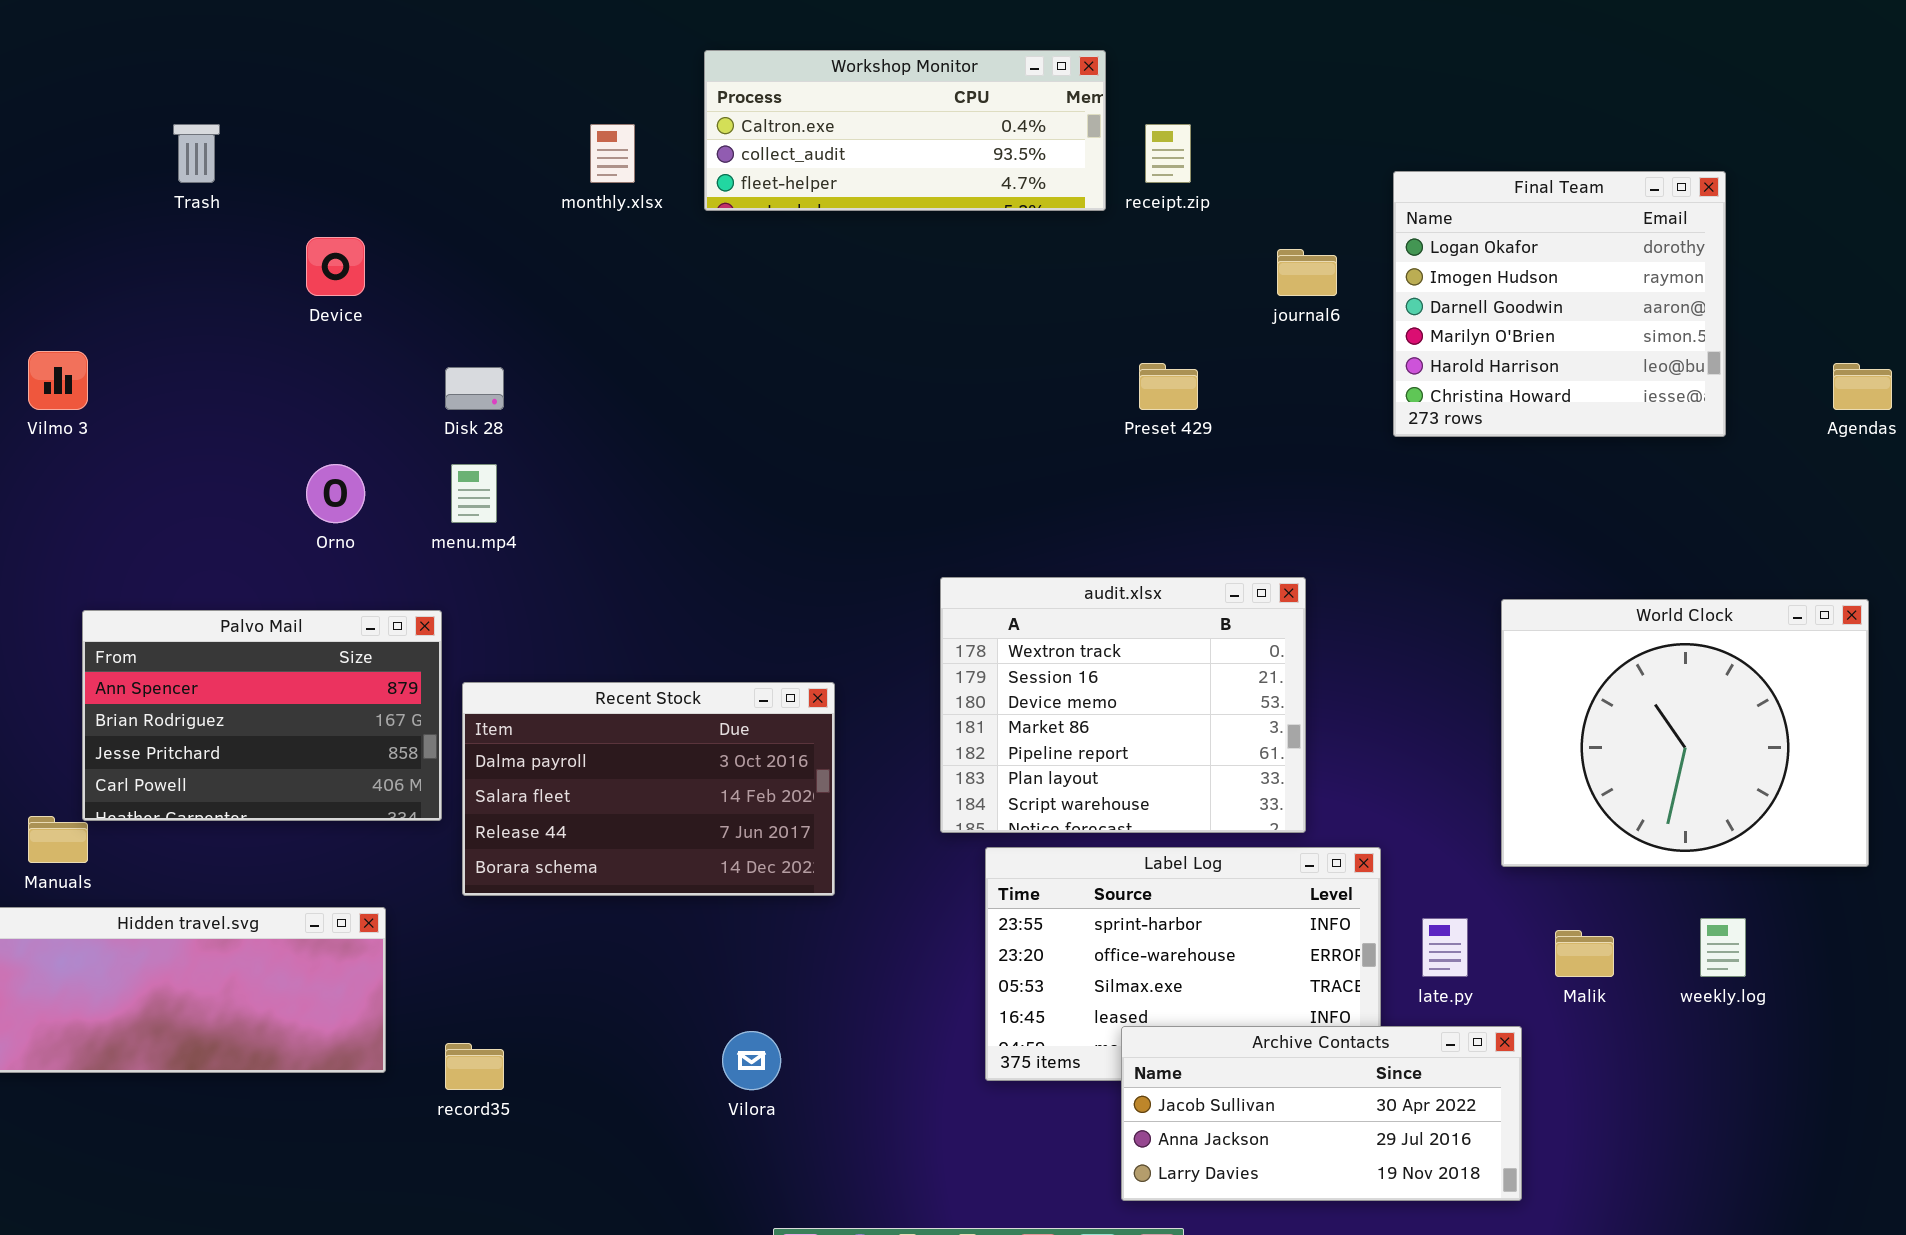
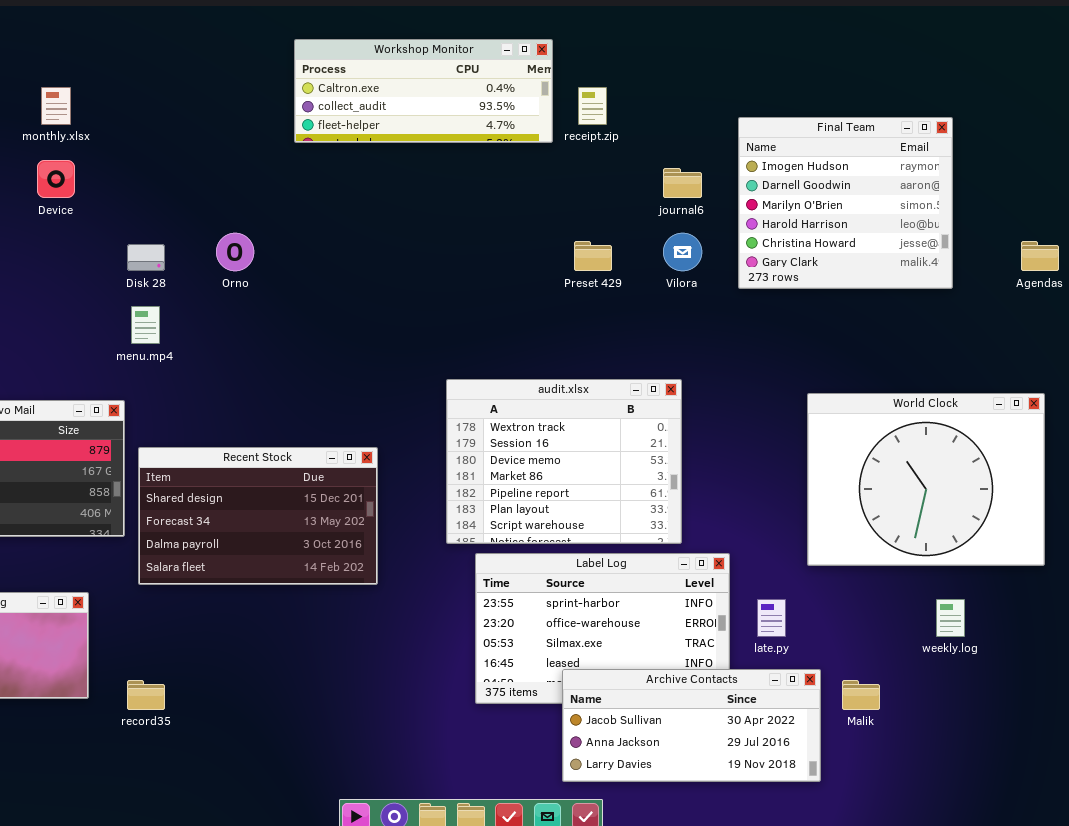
monthly.xlsx: [590,124,635,183] -> [41,87,71,125], moved
Final Team: [1393,171,1726,437] -> [738,117,953,289], scrolled down 1 row
Orno: [306,464,365,523] -> [216,233,254,271], moved
Recent Stock: [462,682,835,896] -> [138,447,378,585], scrolled up 2 rows
Malik: [1555,930,1614,977] -> [842,680,880,710], moved
Vilora: [722,1031,781,1090] -> [663,233,702,271], moved

